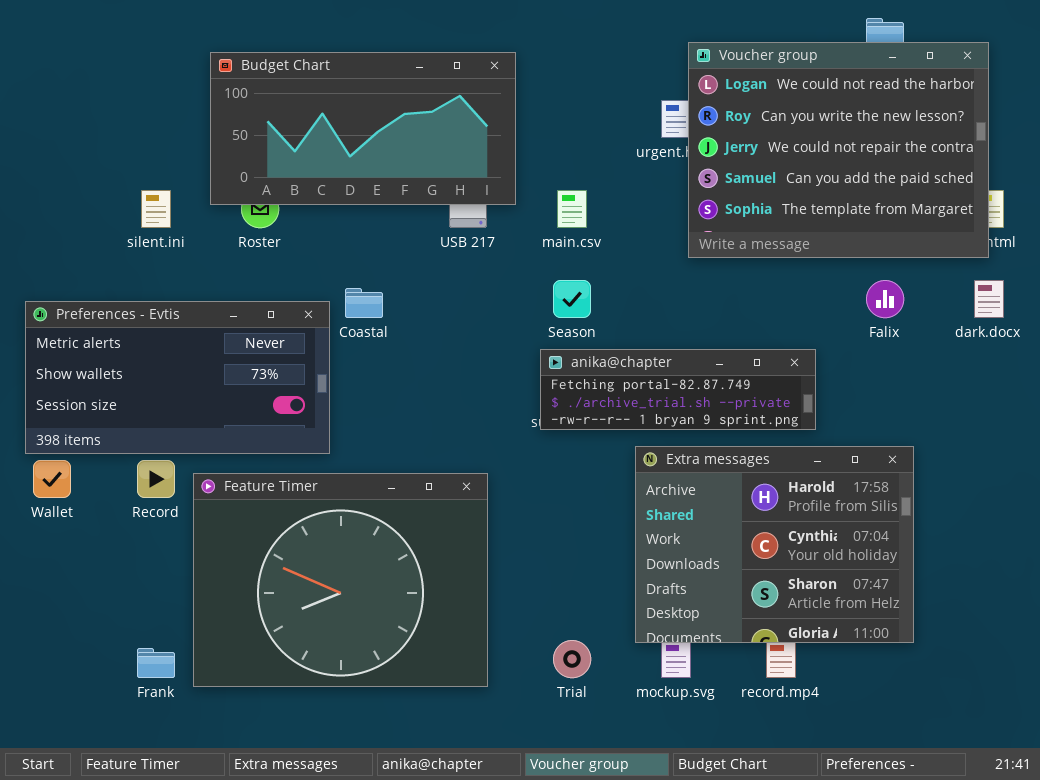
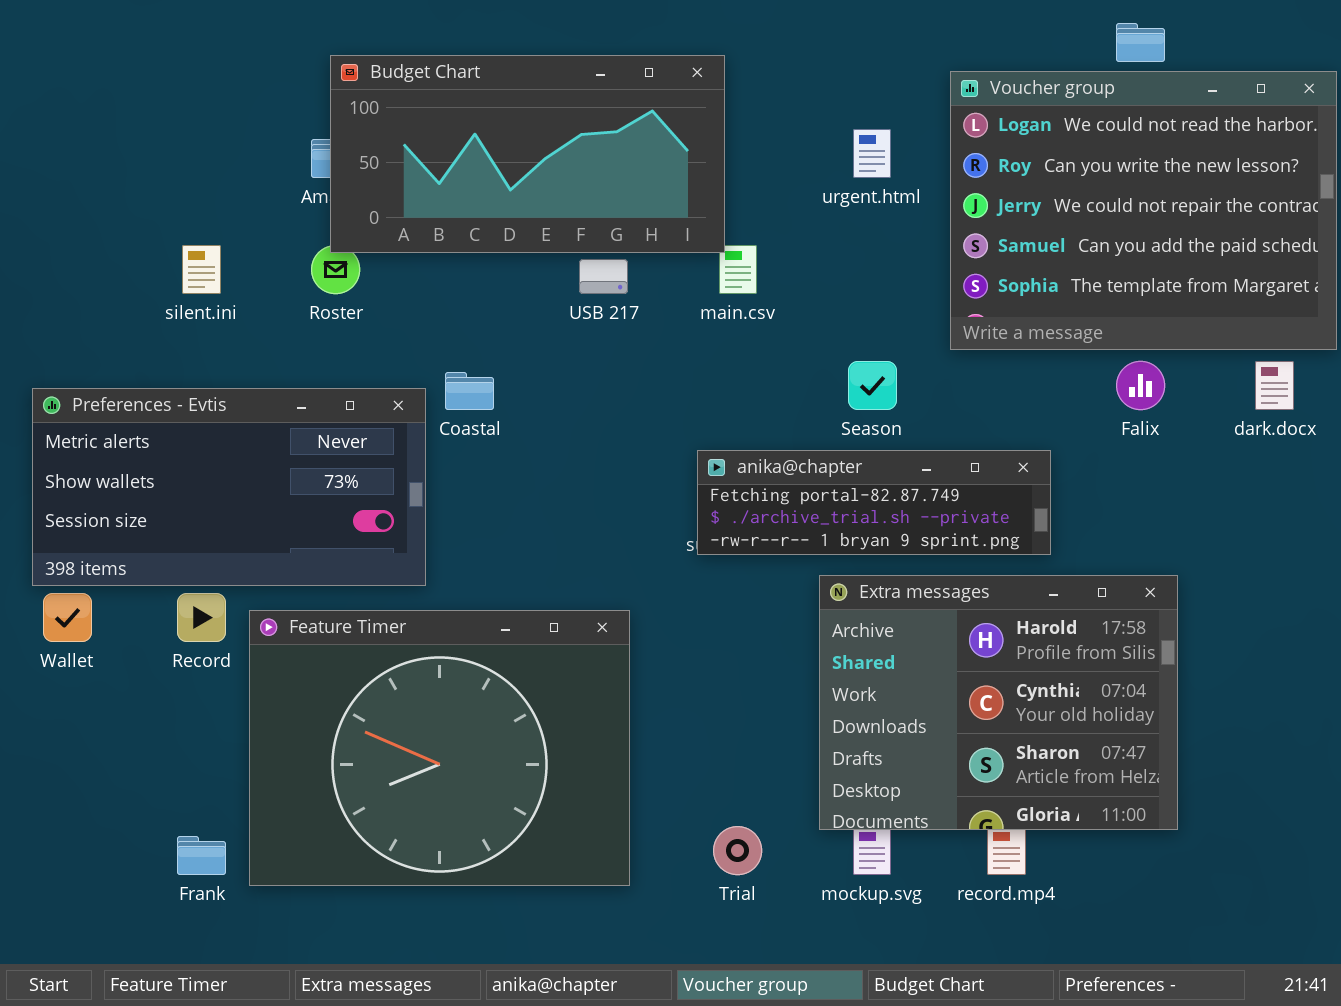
Voucher group: [688,42,989,258] -> [950,71,1337,350], moved
Budget Chart: [210,52,516,205] -> [330,55,725,253], moved
Season: [553,280,591,318] -> [848,361,897,410], moved

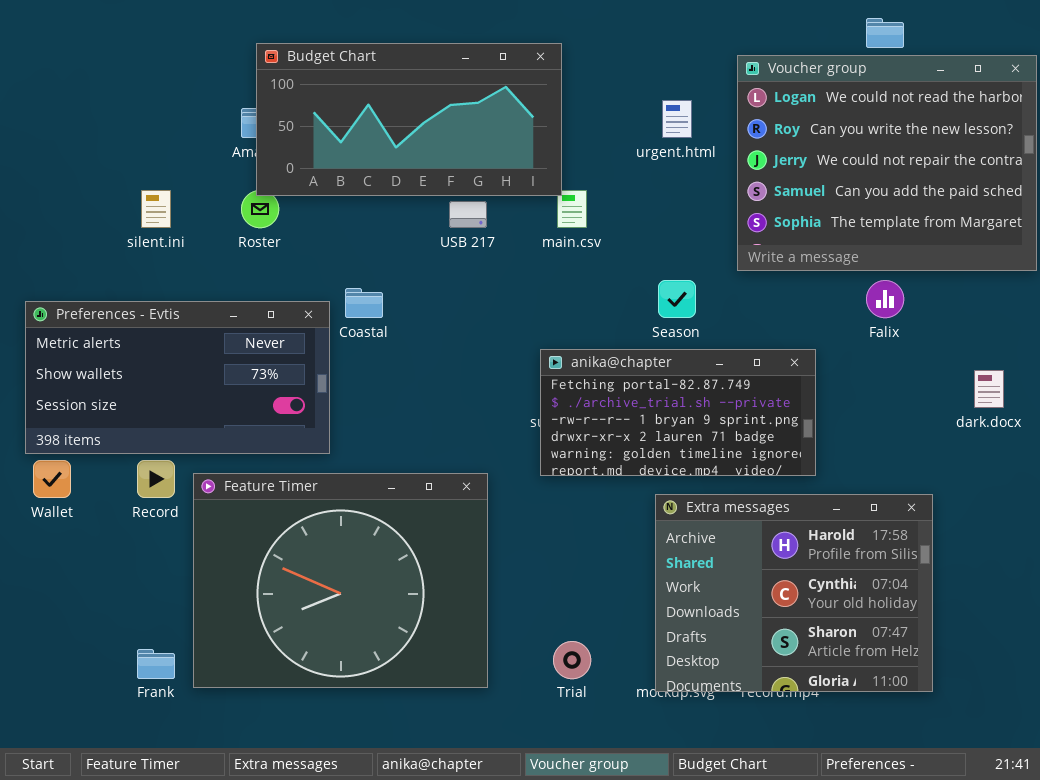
dark.docx: [1255,361,1294,410] -> [974,370,1004,408], moved
anika@chapter: [697,450,1051,555] -> [540,349,816,476], resized
Extra messages: [819,575,1178,830] -> [655,494,933,692], moved

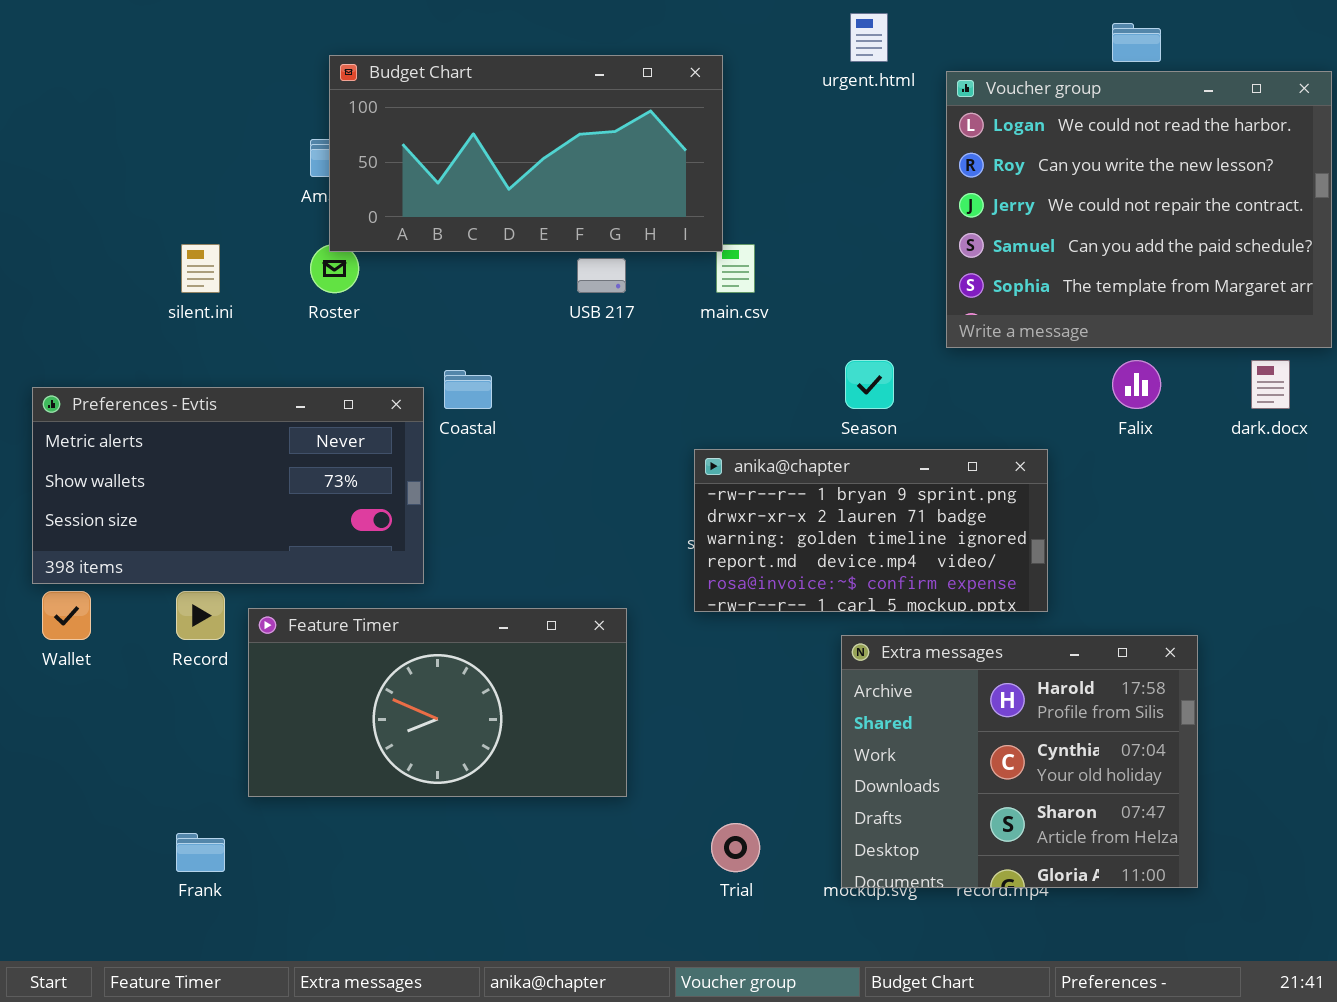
urgent.html: [662,100,692,138] -> [850,13,888,62], moved
anika@chapter: [540,349,816,476] -> [694,449,1048,612], scrolled down 2 rows
dark.docx: [974,370,1004,408] -> [1251,360,1290,409], moved
Feature Timer: [193,473,488,688] -> [248,608,627,797], resized

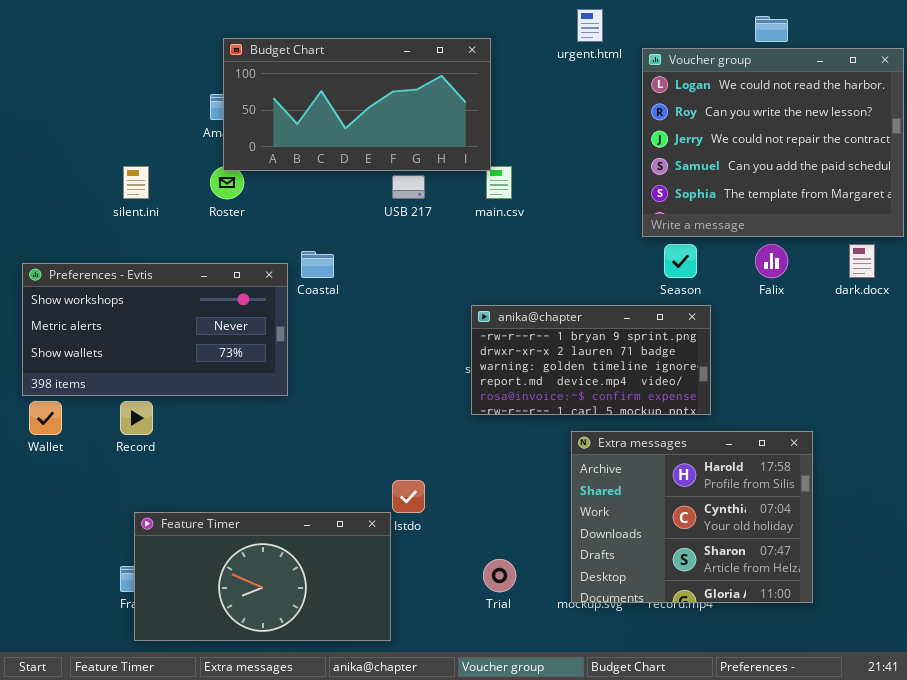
Season: [845,360,894,409] -> [664,244,697,278], moved
Preferences - Evtis: [32,387,424,584] -> [22,263,288,396], scrolled up 1 row
Feature Timer: [248,608,627,797] -> [134,512,391,641], moved

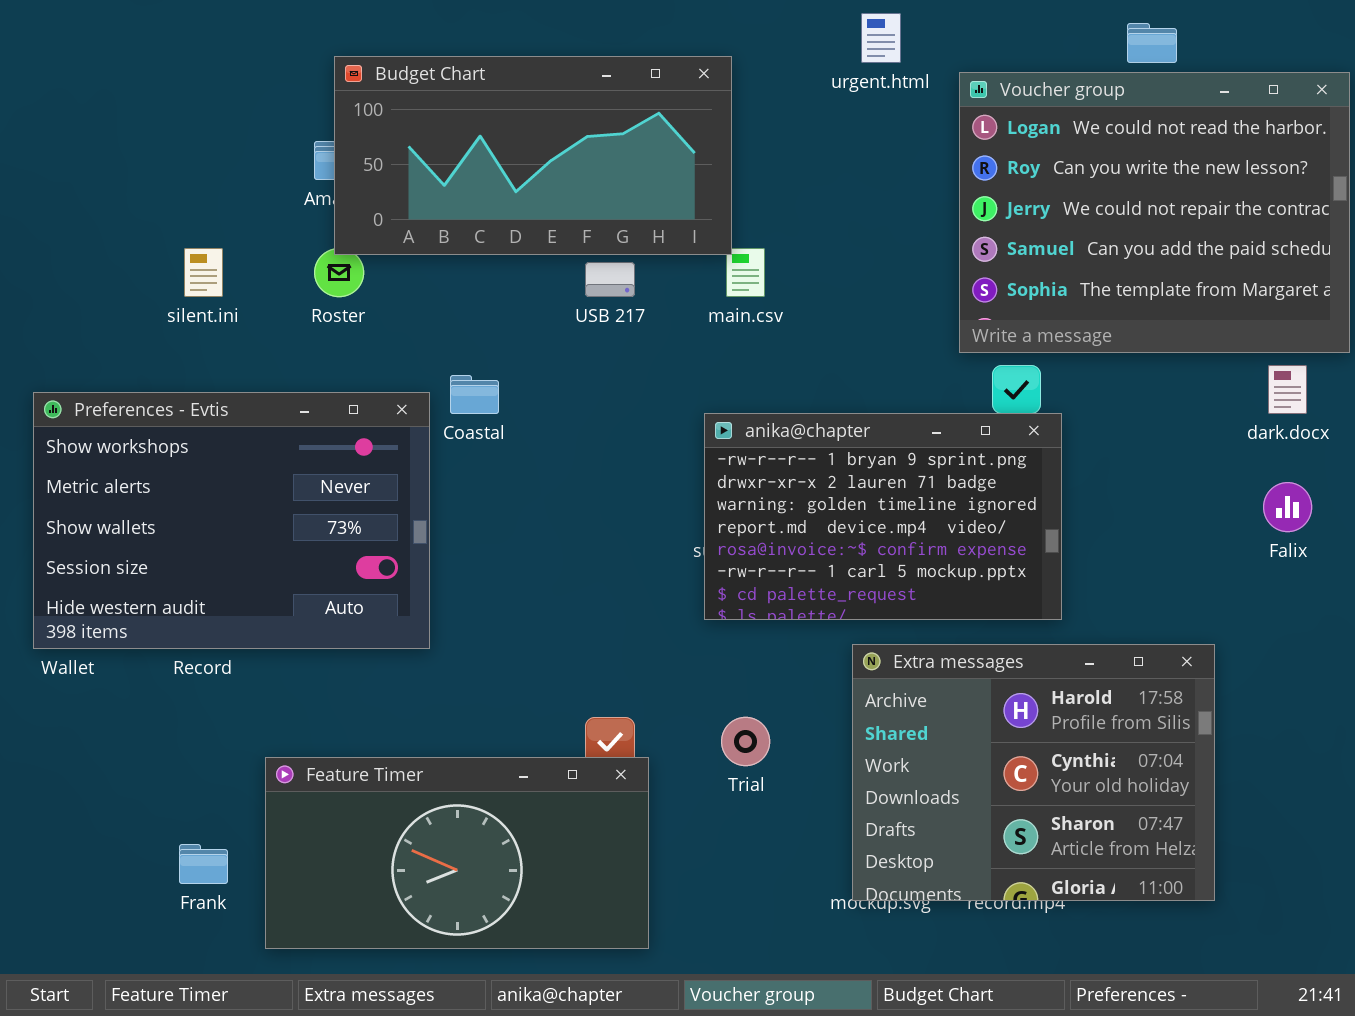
Falix: [755,244,788,278] -> [1263,482,1312,532], moved
Preferences - Evtis: [22,263,288,396] -> [33,392,430,649], resized
anika@chapter: [471,305,711,415] -> [704,413,1062,620], resized
Feature Timer: [134,512,391,641] -> [265,757,649,949], moved
Trial: [483,559,516,592] -> [721,717,770,766], moved

